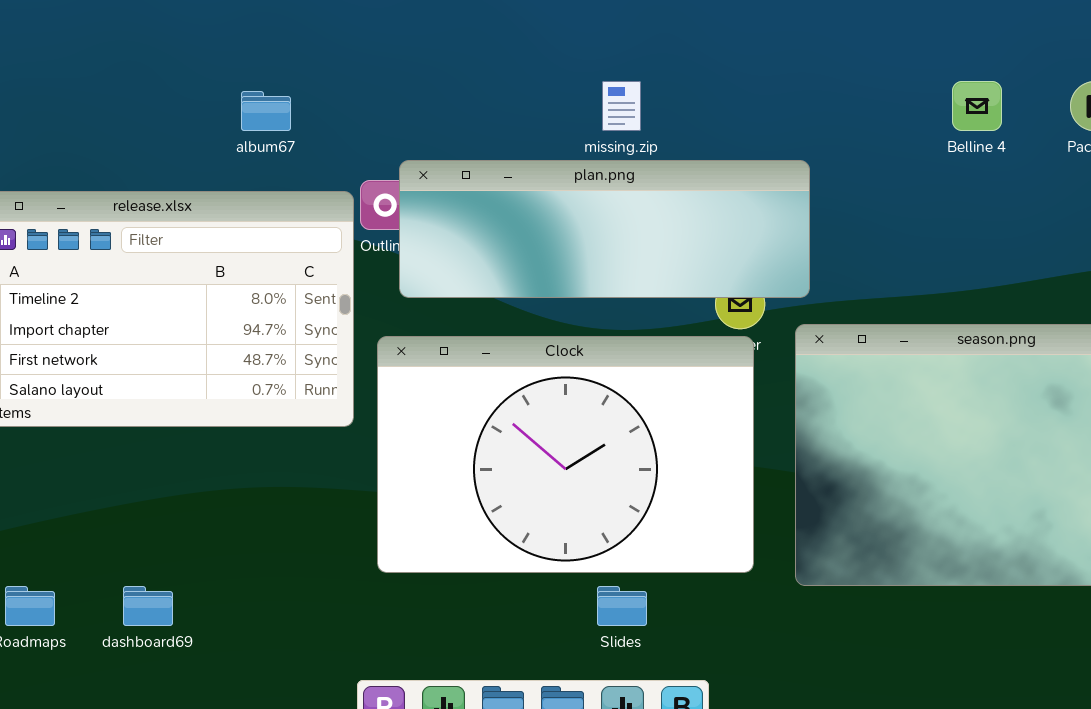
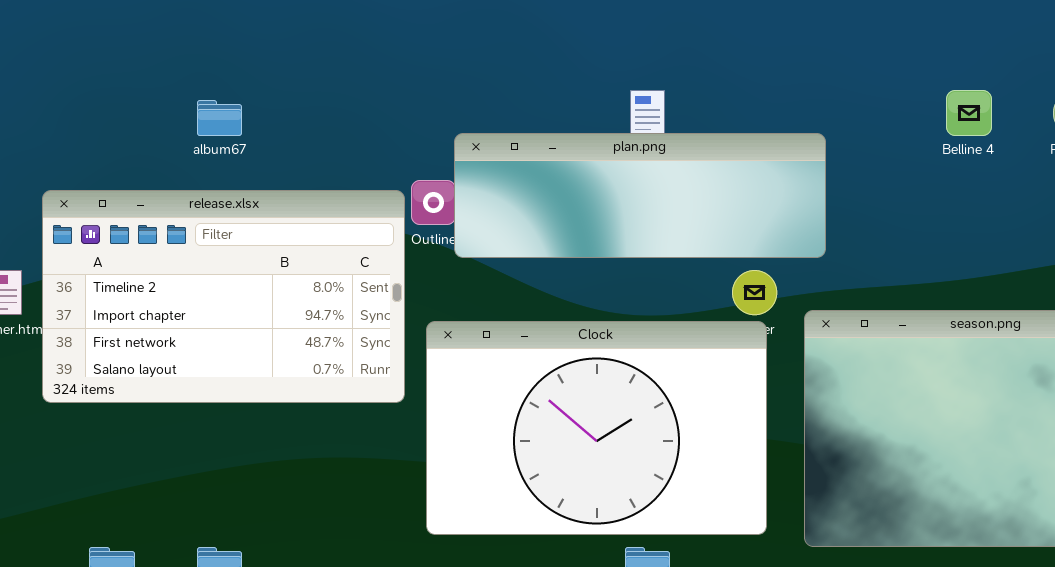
album67: [241,91,291,131] -> [197,100,242,136], moved
plan.png: [399,160,810,298] -> [454,133,826,258], moved

